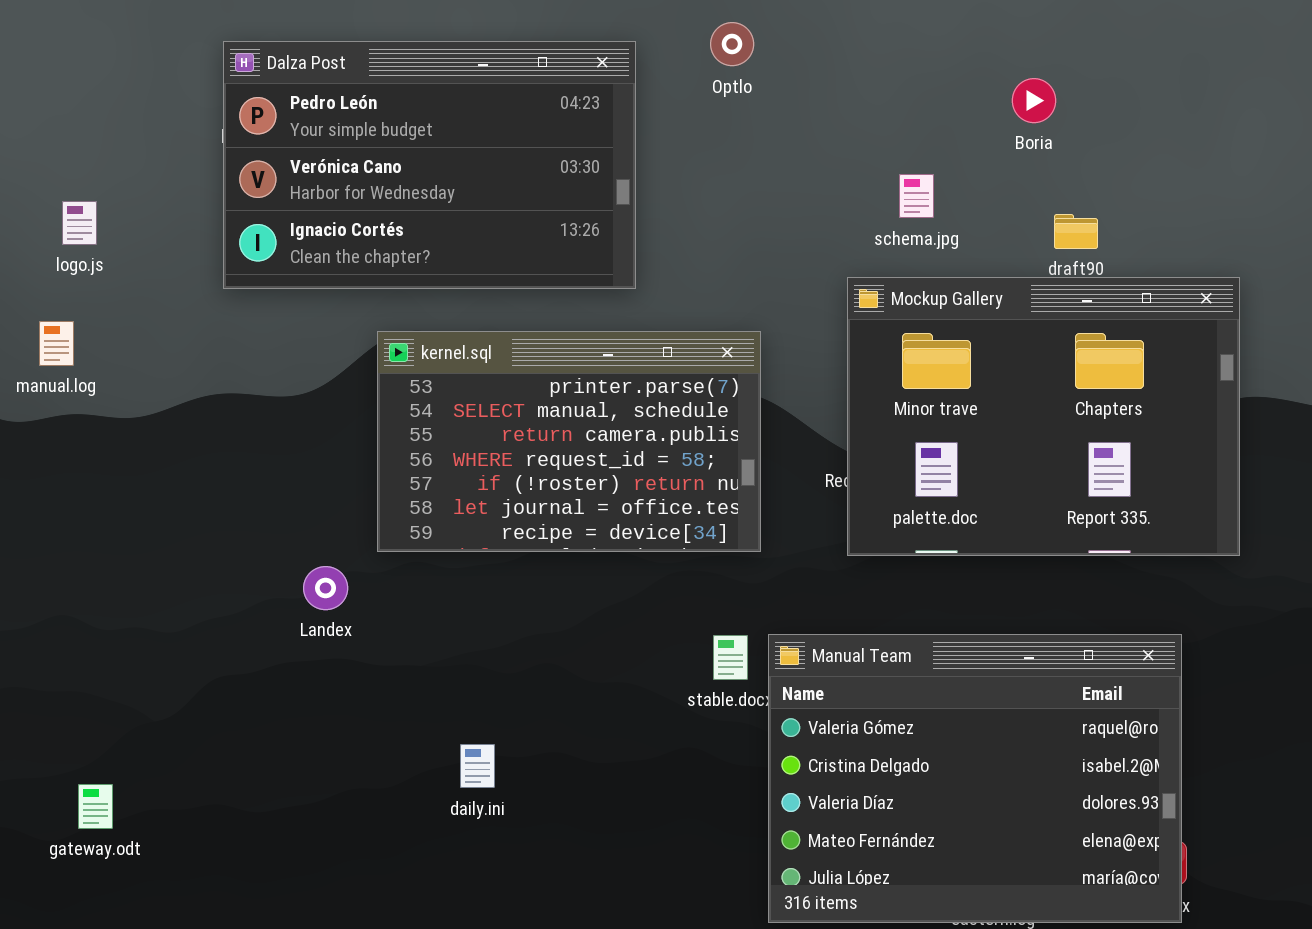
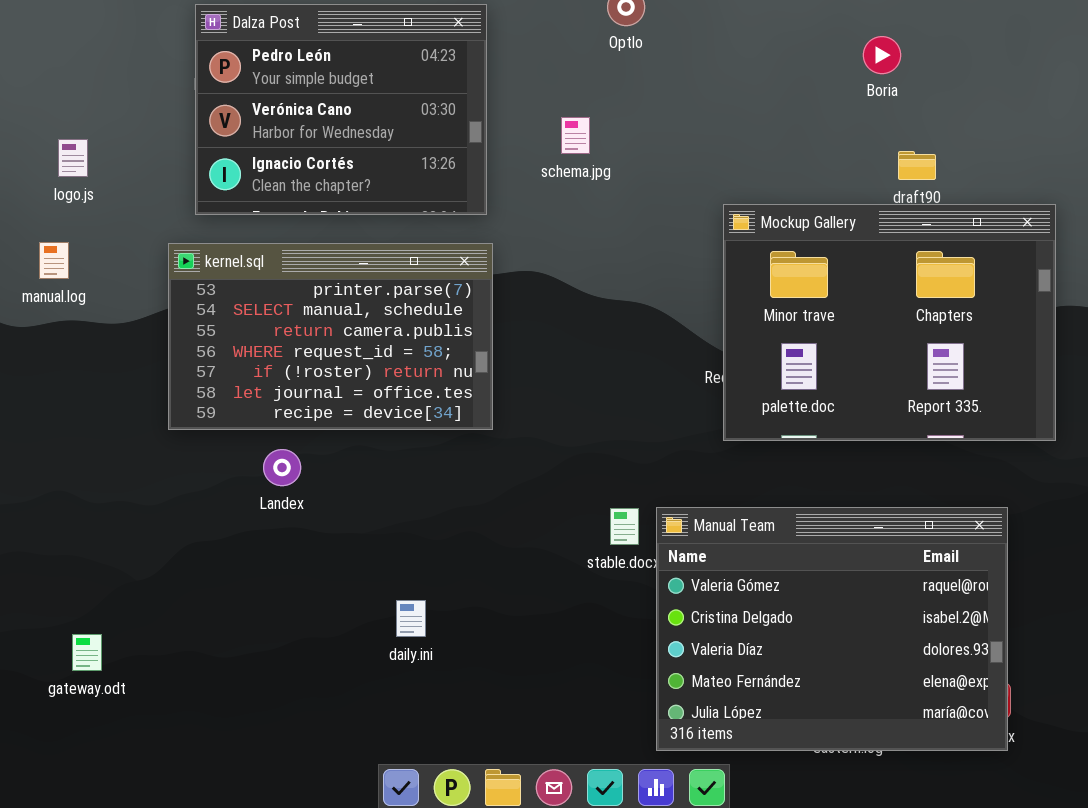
Dalza Post: [223,41,636,289] -> [195,4,487,215], resized
schema.jpg: [899,174,934,218] -> [561,117,590,154], moved
kernel.sql: [377,331,761,552] -> [168,243,493,430], moved

